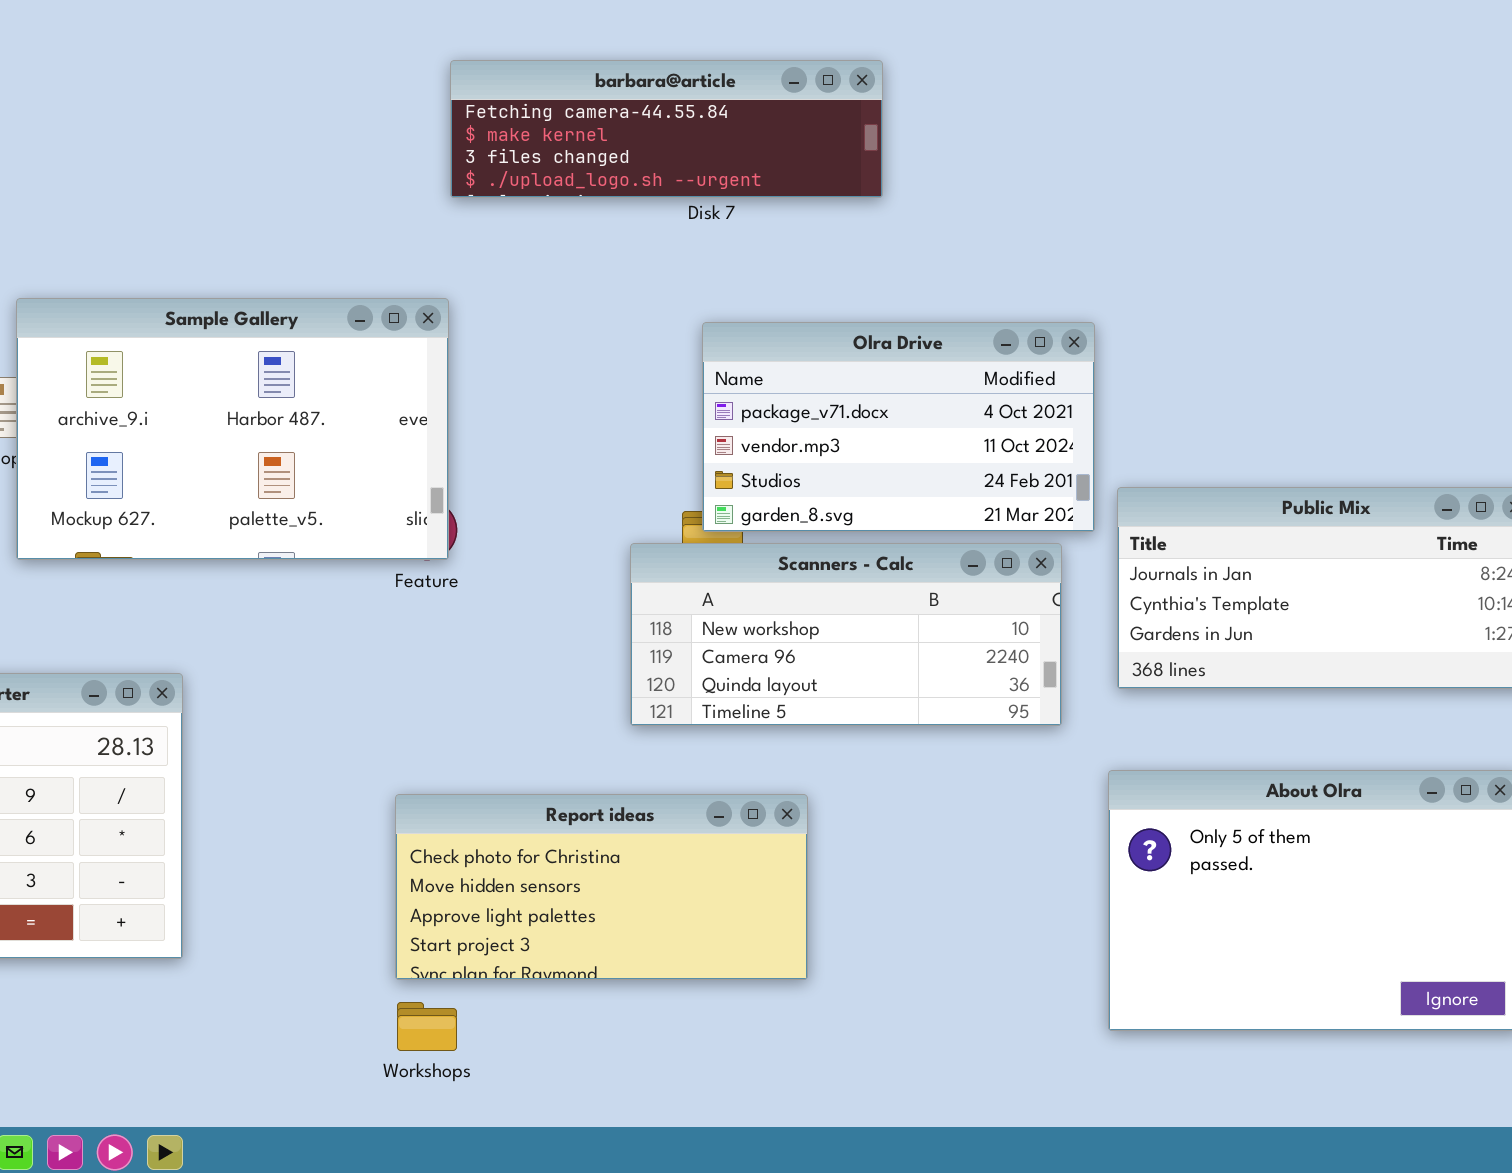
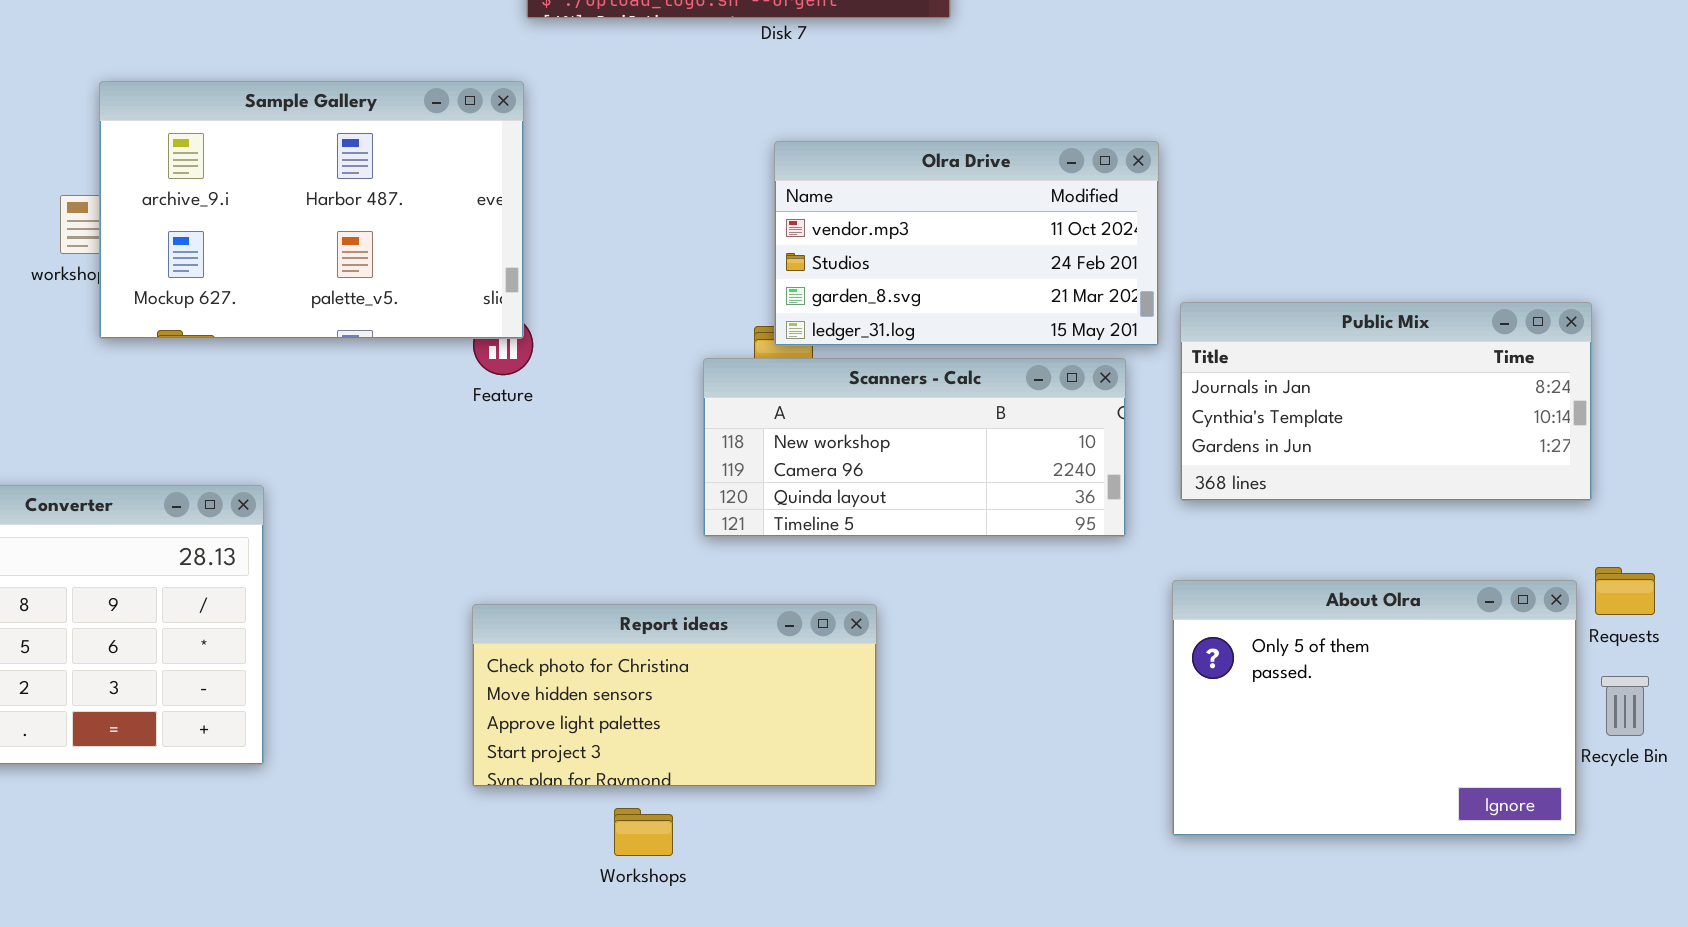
Sample Gallery: [16,298,449,560] -> [99,81,524,339], moved
Olra Drive: [702,322,1095,532] -> [774,141,1159,346], scrolled down 1 row
Workshops: [397,1002,457,1051] -> [614,808,673,856], moved

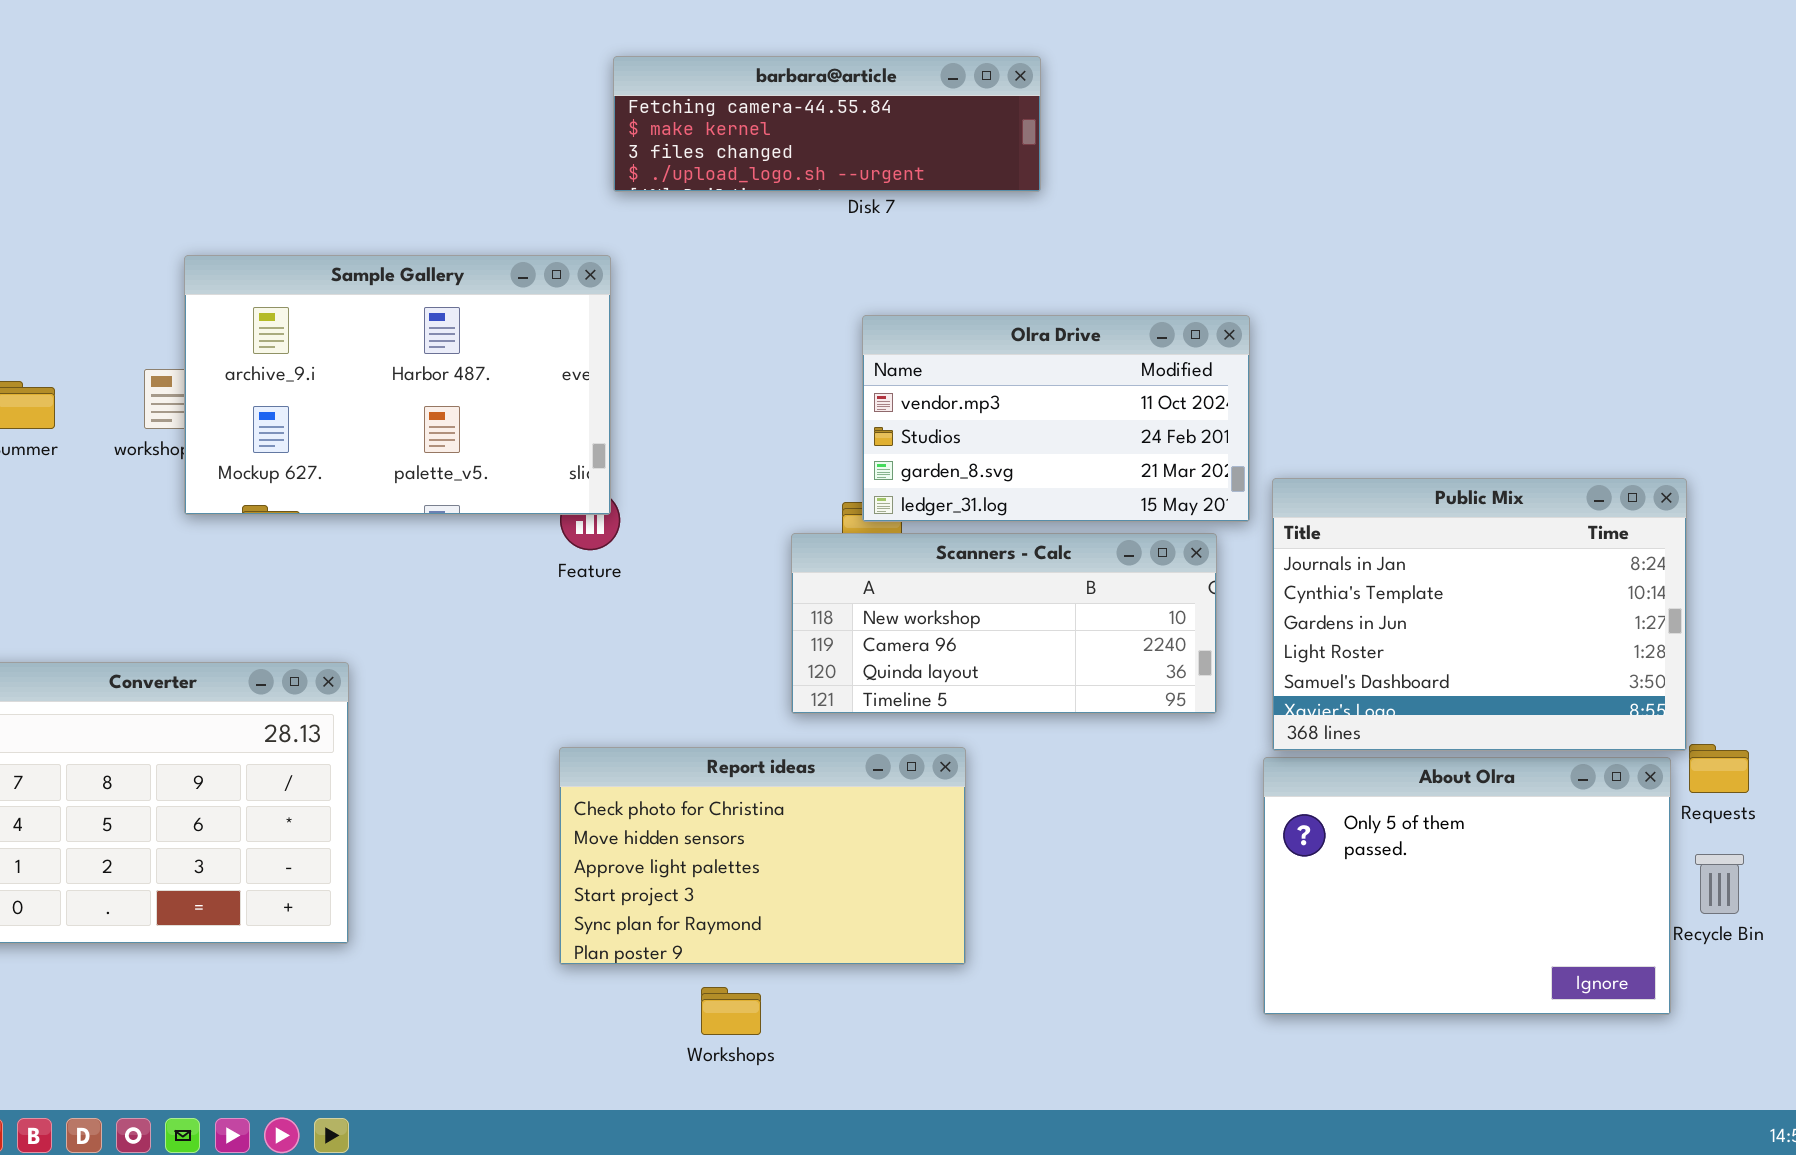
Public Mix: [1180,302,1592,501] -> [1272,478,1687,751], resized
Report ideas: [472,604,877,787] -> [559,747,966,965], resized

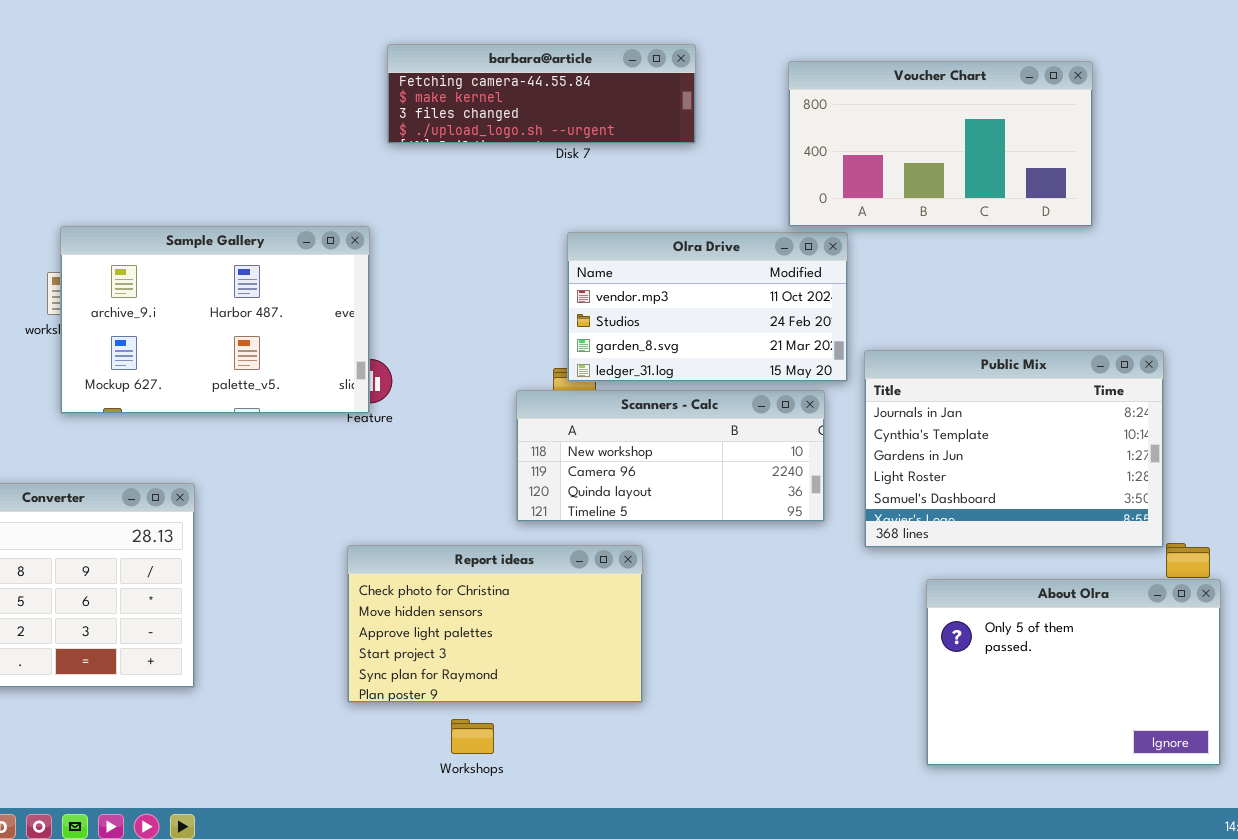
Voucher Chart: none -> [788,61,1093,227], opened
Sample Gallery: [184,255,611,515] -> [60,226,370,414], moved
About Olra: [1263,757,1671,1015] -> [926,579,1221,766], moved

